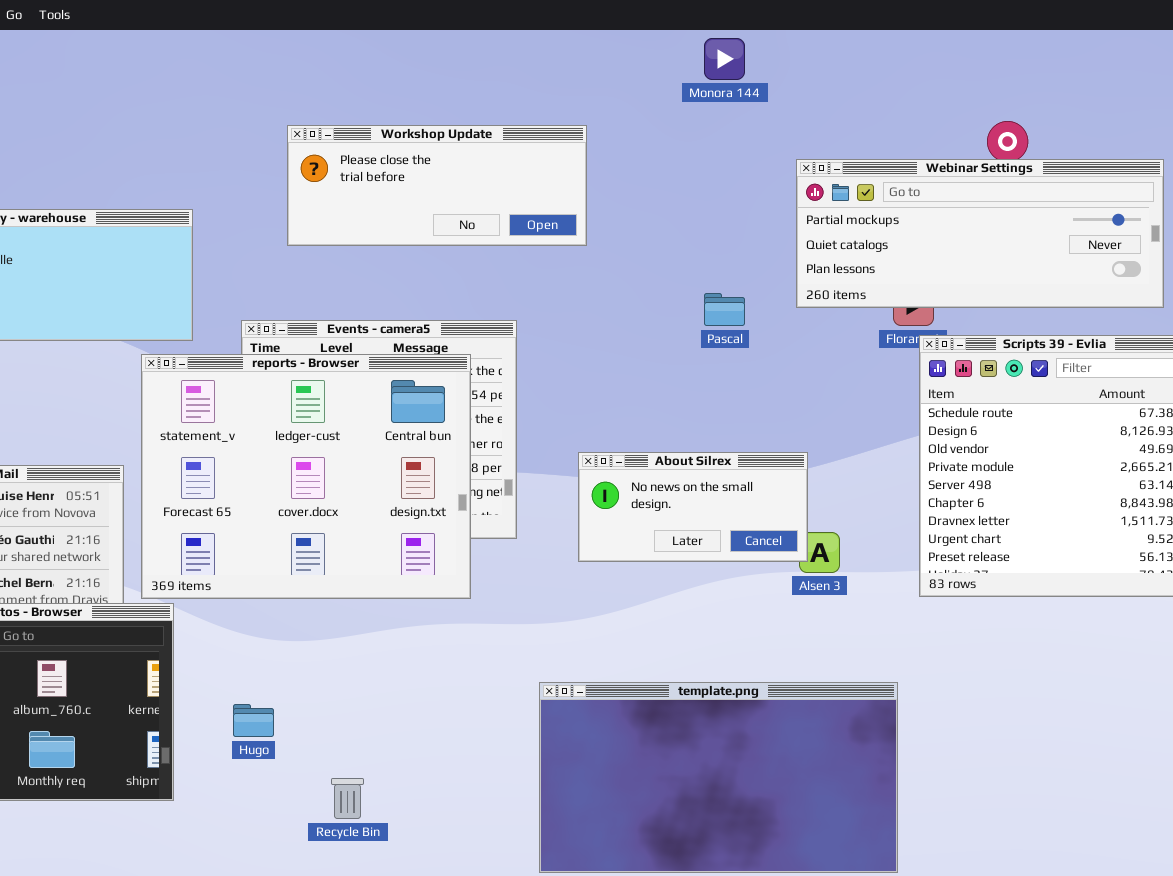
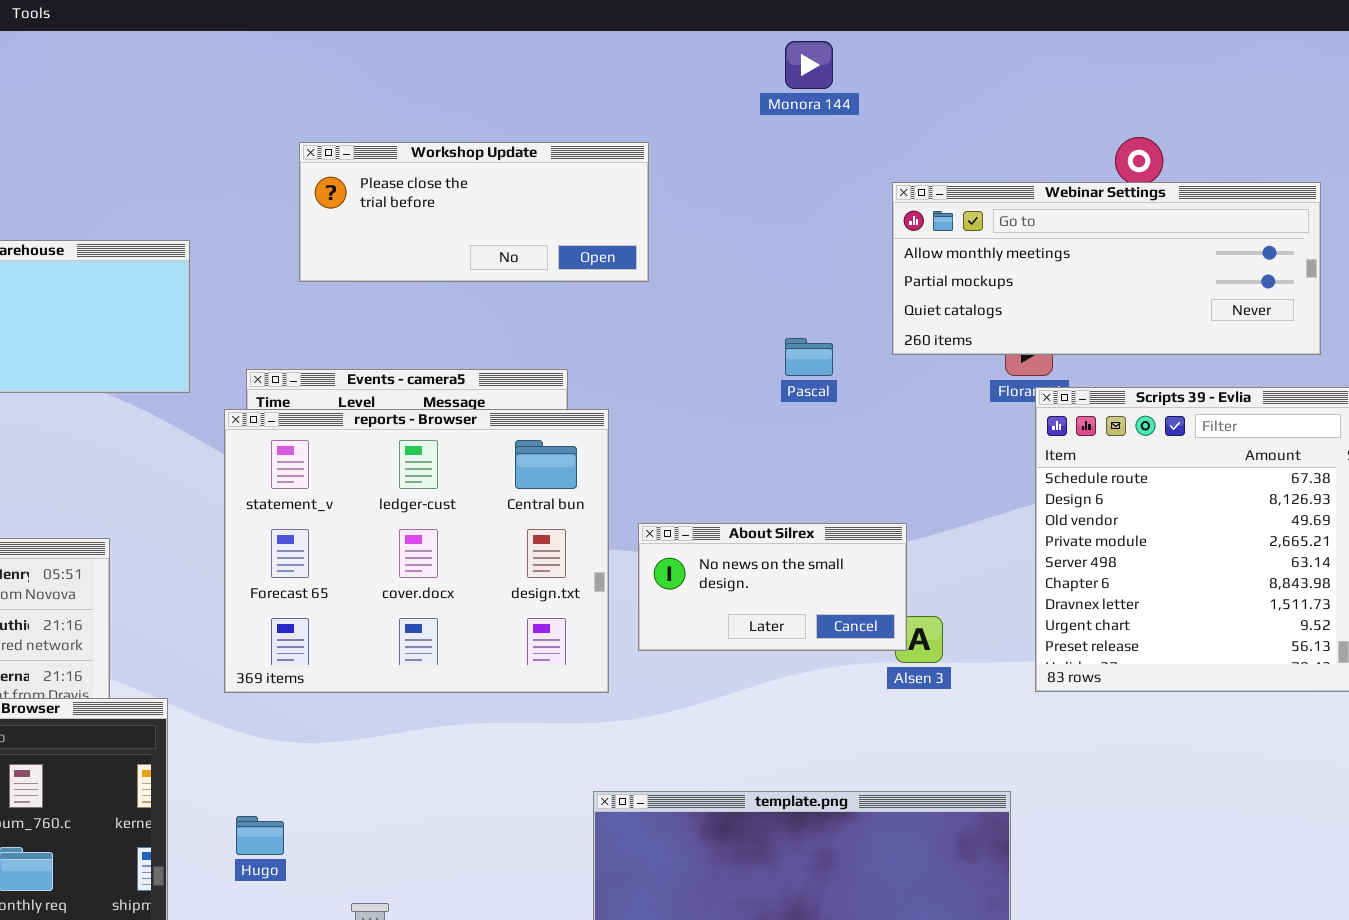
Webinar Settings: [796,159,1164,308] -> [892,182,1321,355], scrolled up 1 row
reports - Browser: [141,354,471,599] -> [224,409,609,693], moved

